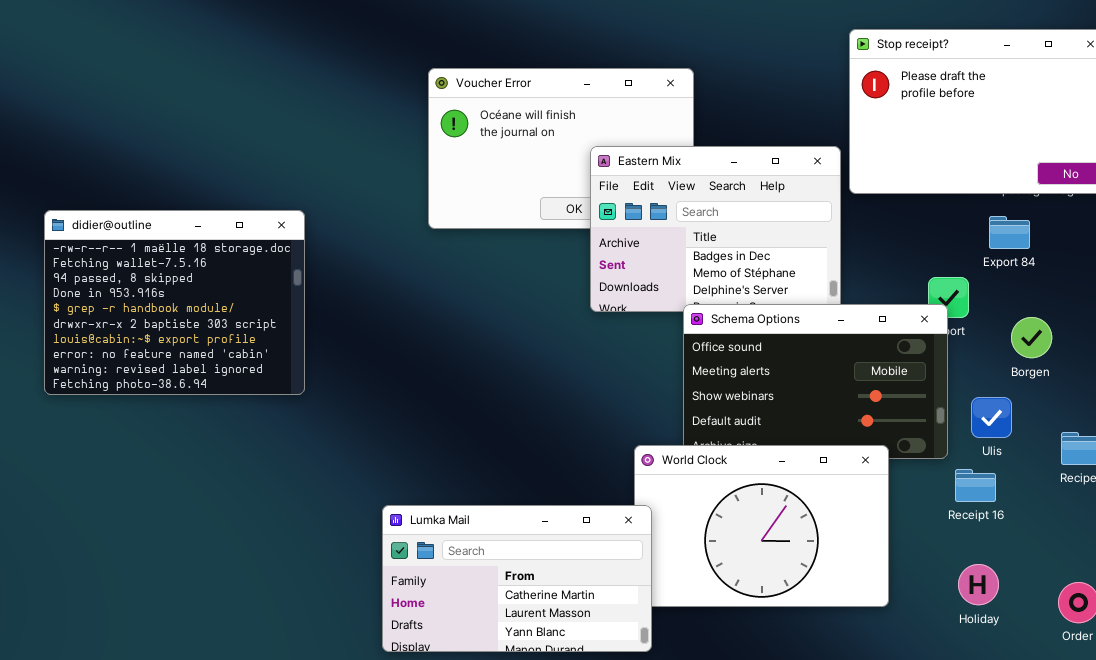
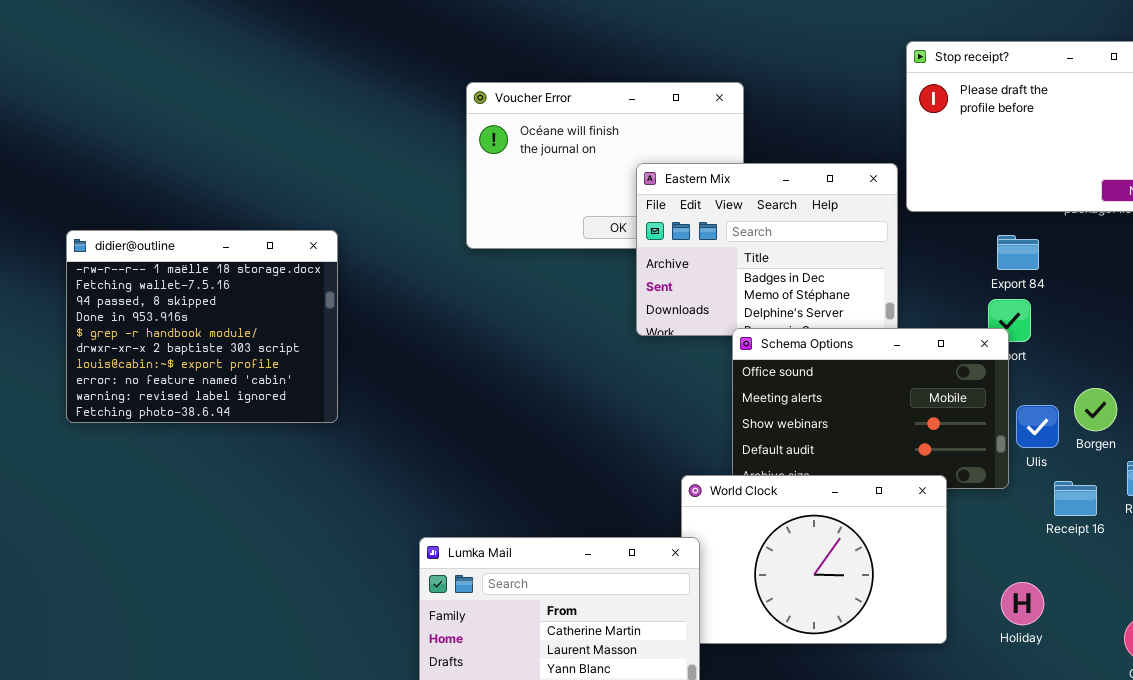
Export 84: [989,216,1030,249] -> [997,235,1039,270], moved
Borgen: [1011,317,1052,358] -> [1074,388,1117,431], moved
Ulis: [971,397,1012,438] -> [1016,405,1059,448], moved
Receipt 16: [955,469,996,502] -> [1054,481,1097,516], moved
Holiday: [958,564,999,605] -> [1001,582,1044,625], moved

